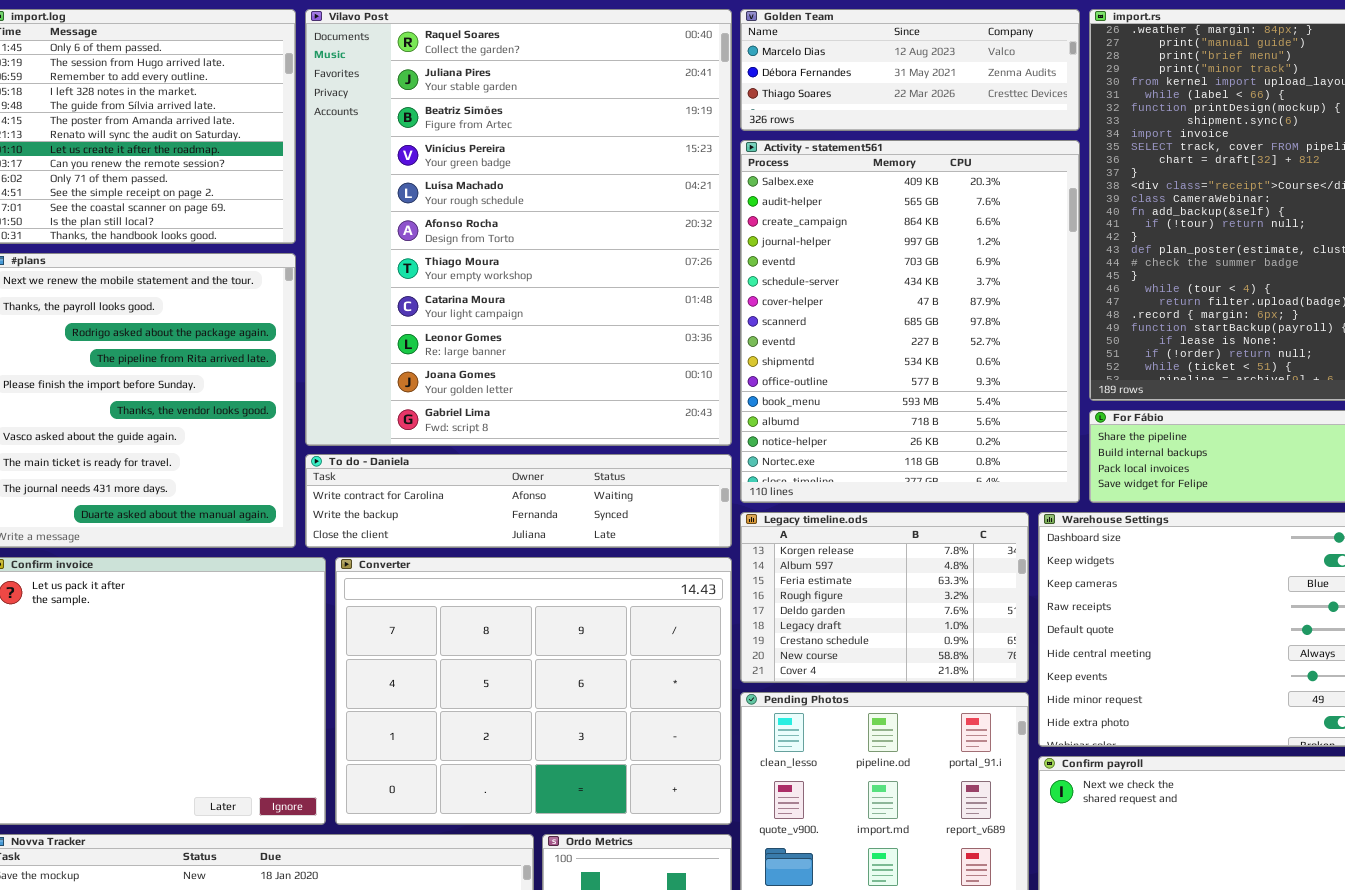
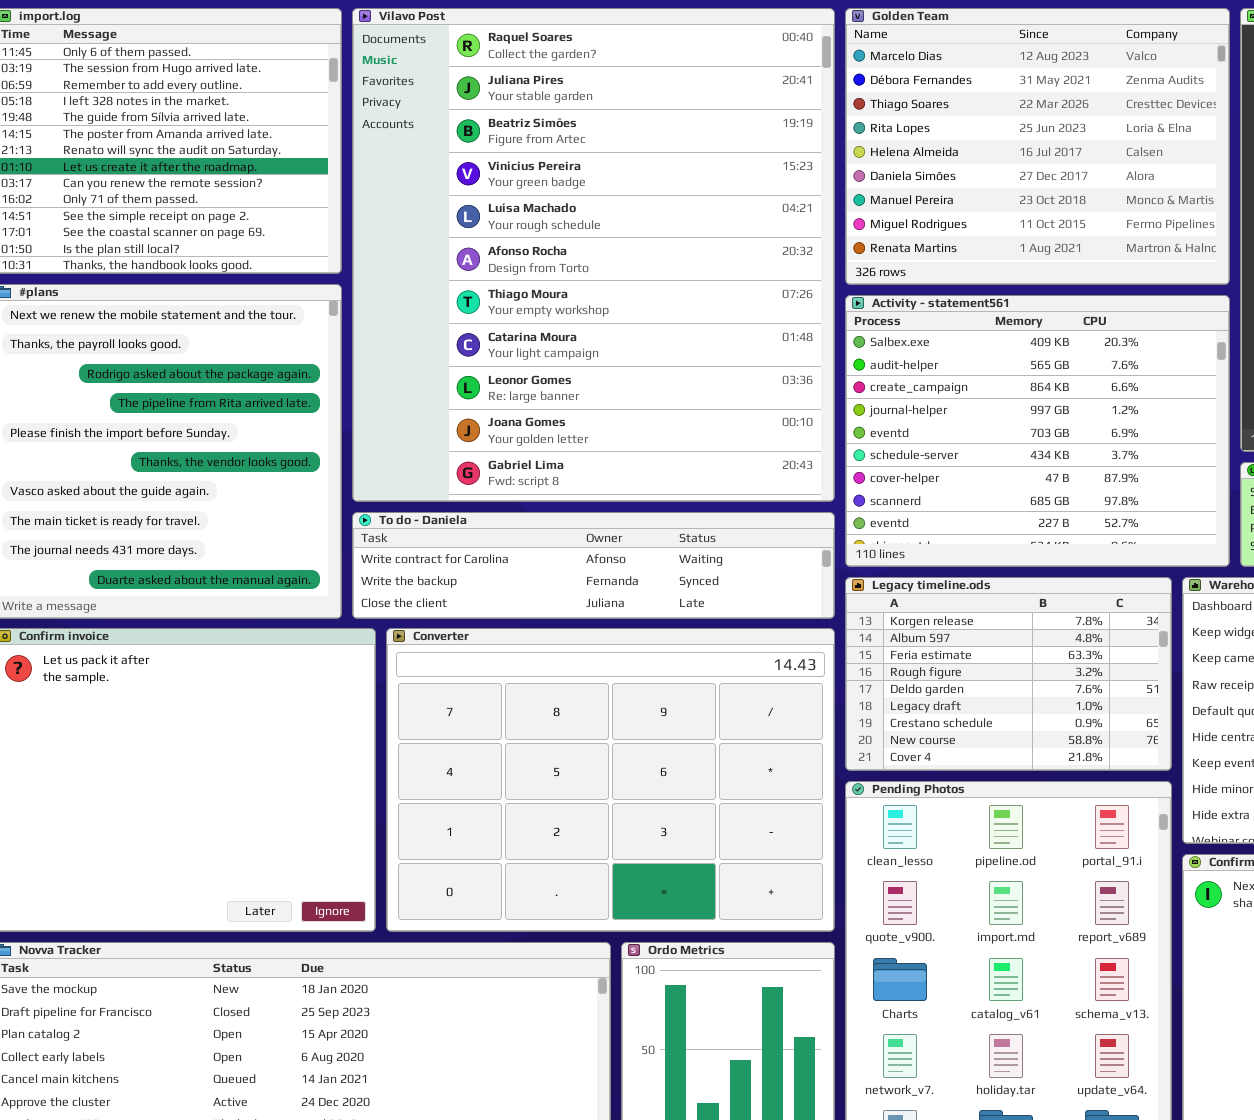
Golden Team: [740,9,1080,131] -> [845,8,1230,285], resized
Activity - statement561: [740,140,1080,503] -> [845,295,1230,567], resized

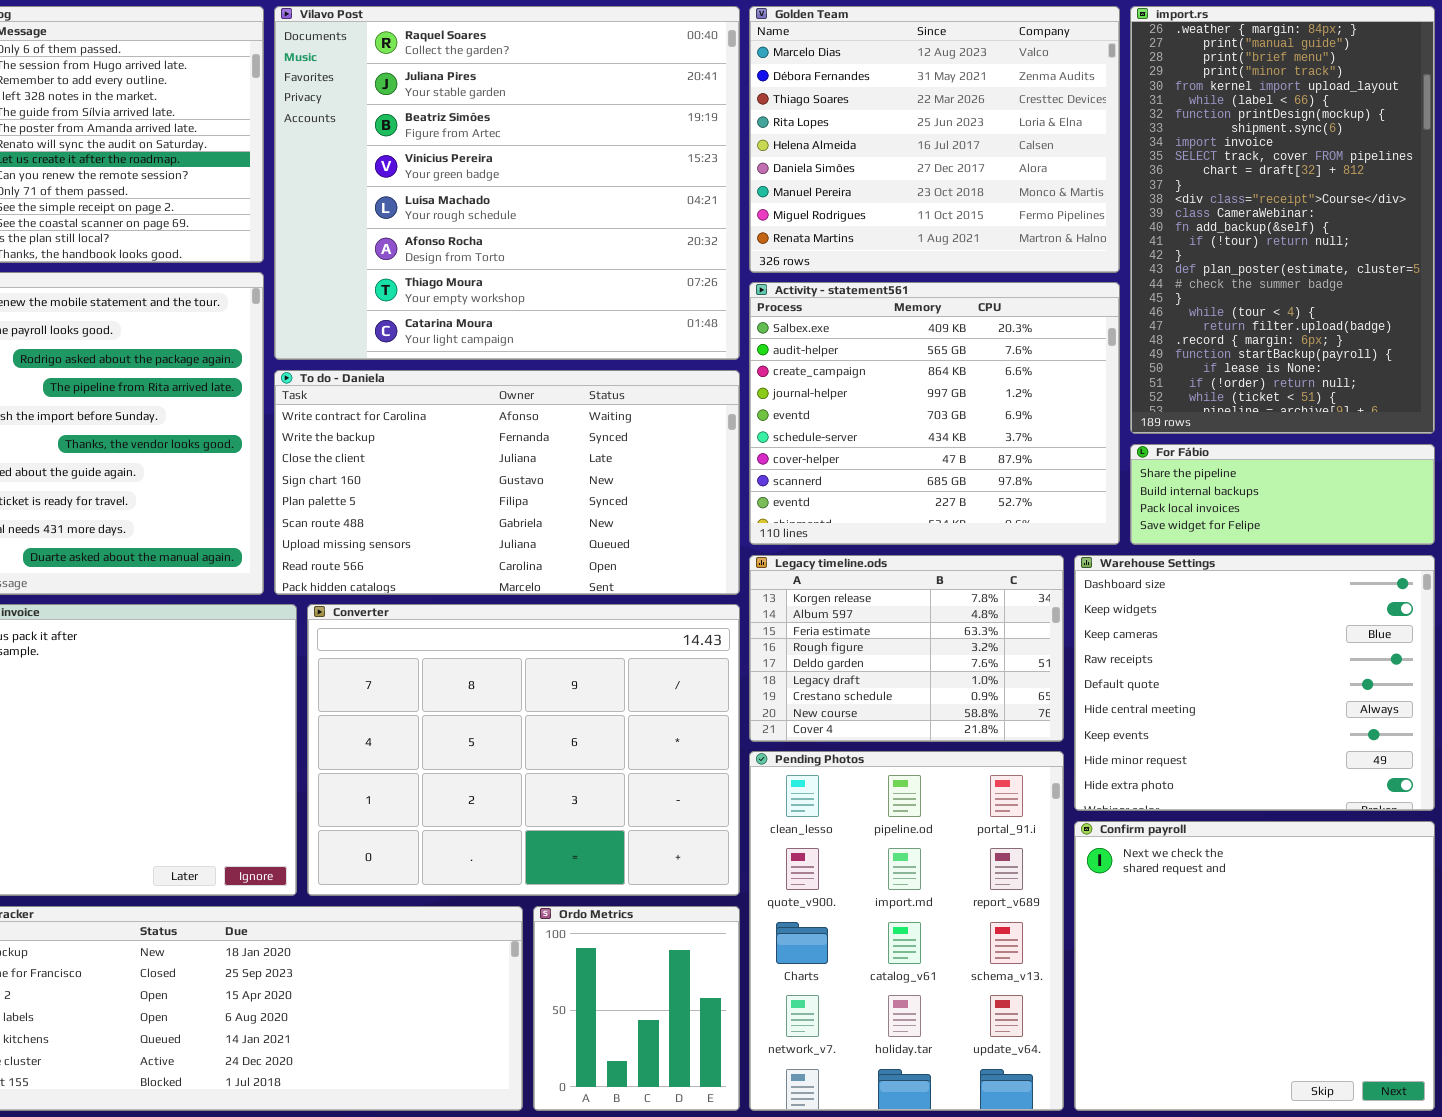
Vilavo Post: [352,8,835,502] -> [274,6,740,360], resized
To do - Daniela: [352,512,835,619] -> [274,370,740,595], resized

